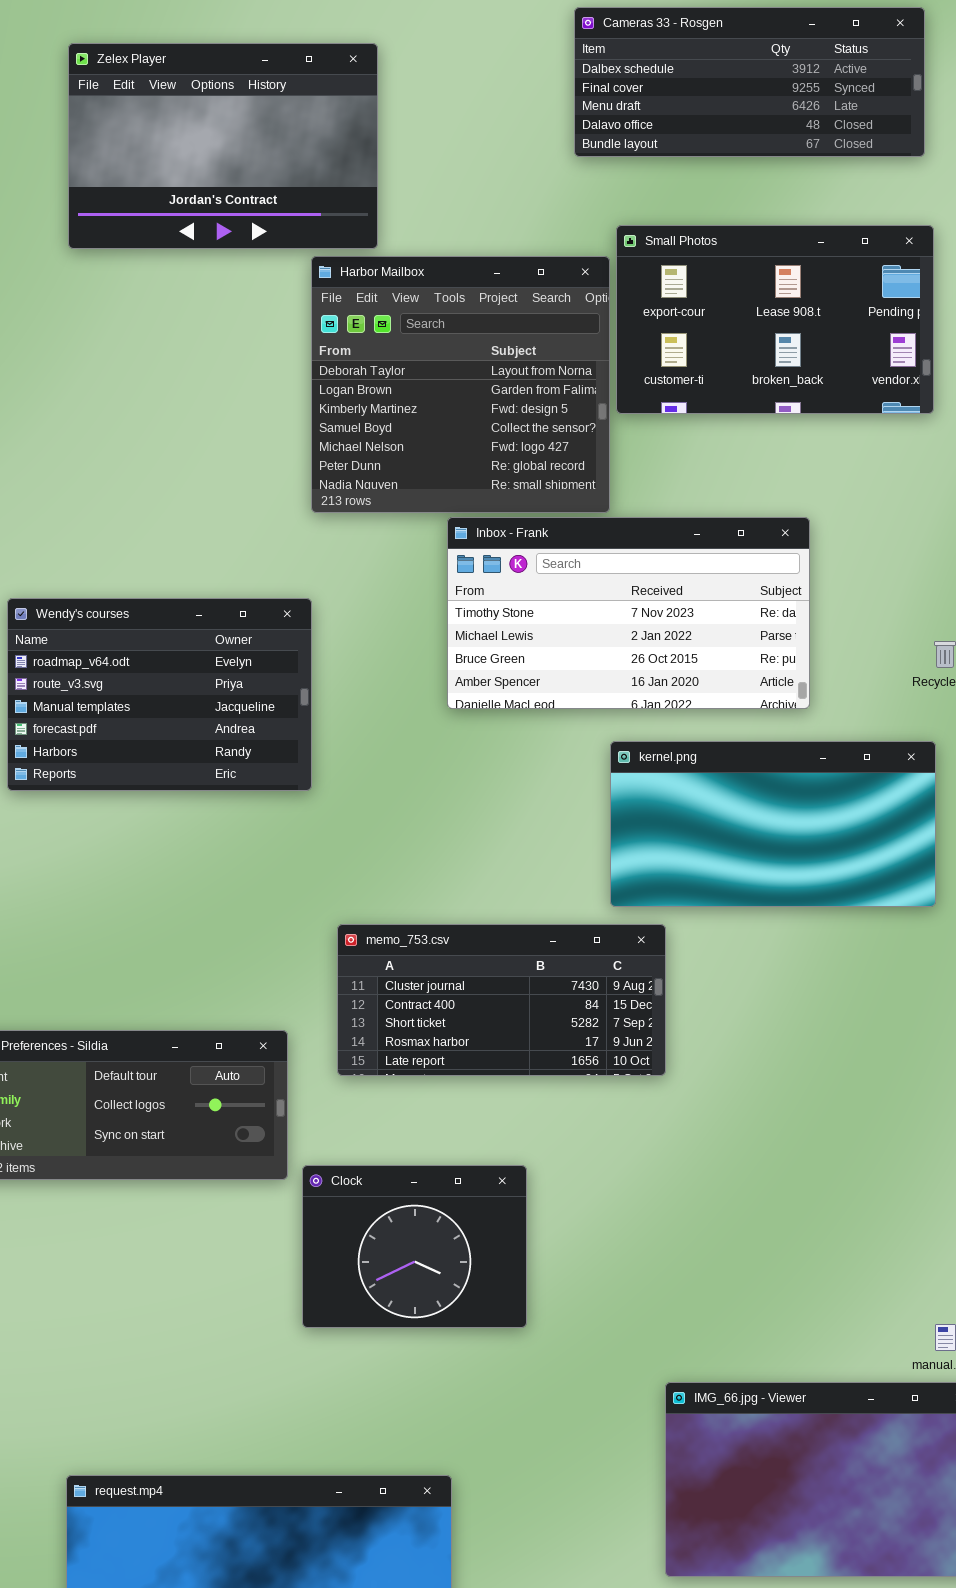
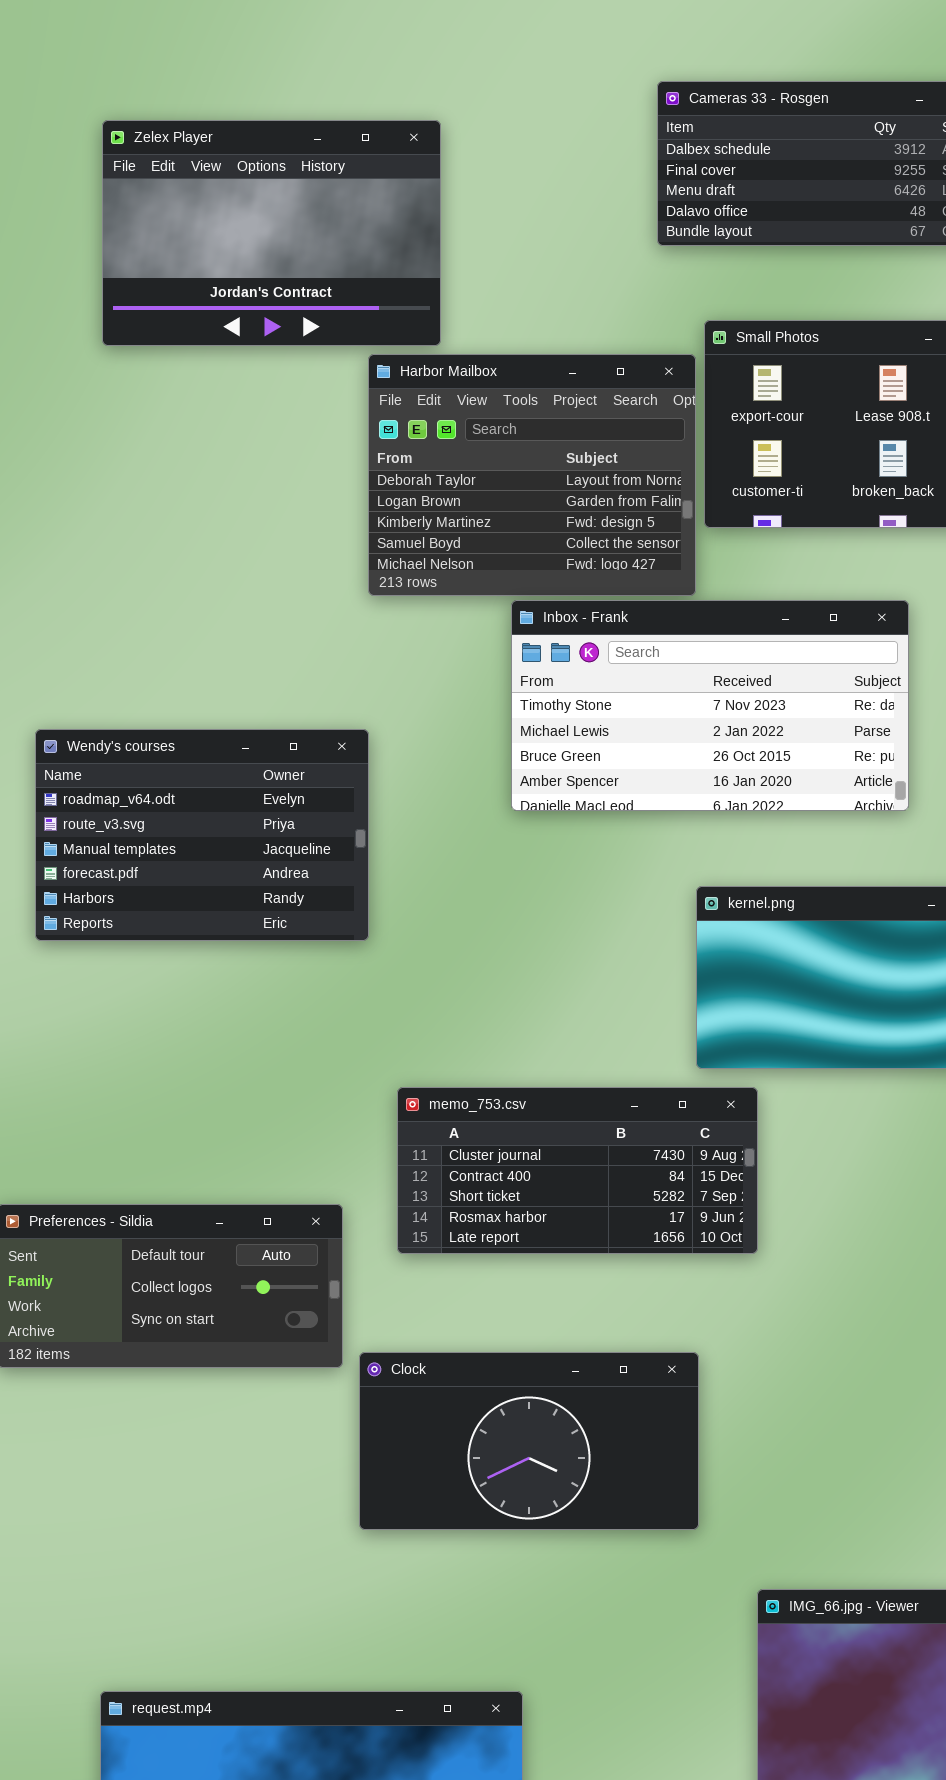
Harbor Mailbox: [311,256,610,513] -> [368,354,696,596], resized
Inbox - Frank: [447,517,810,709] -> [511,600,909,811], moved
Clock: [302,1165,527,1328] -> [359,1352,699,1530], resized

